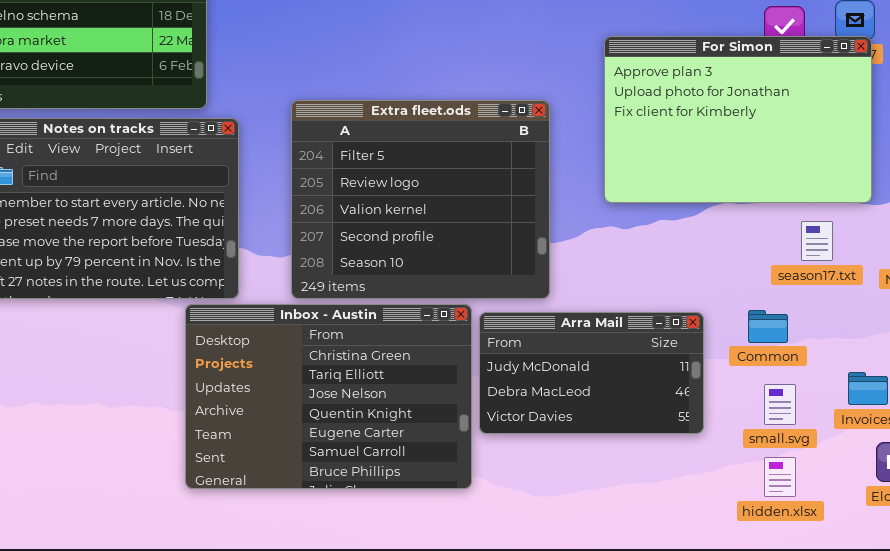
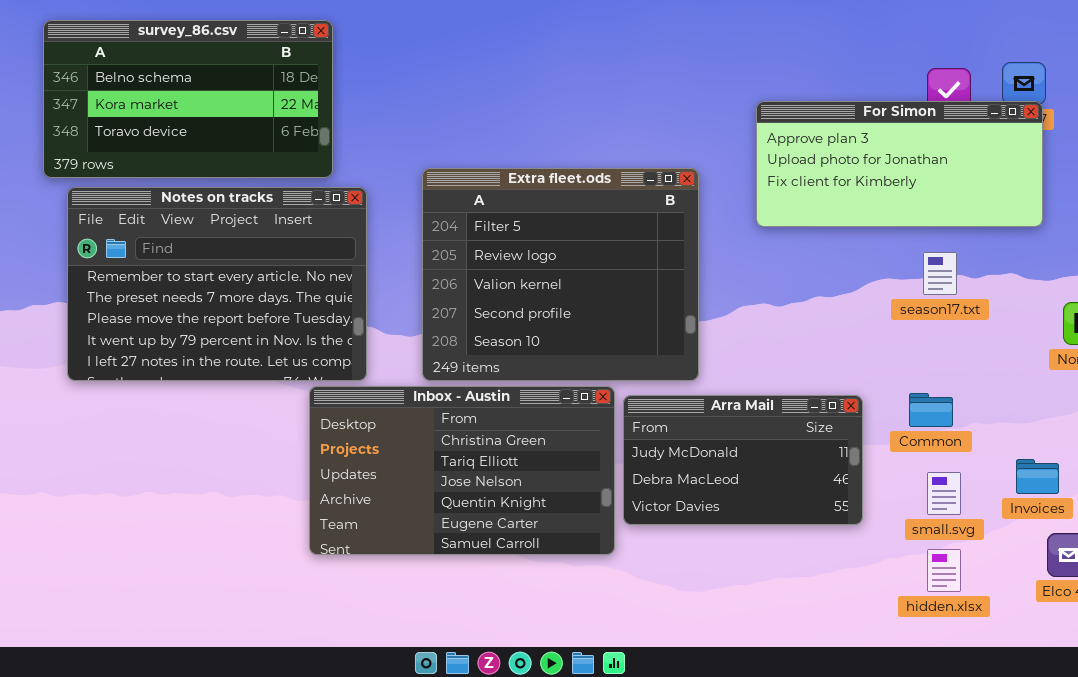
For Simon: [604,36,872,203] -> [756,101,1043,227], resized
season17.txt: [801,221,833,261] -> [923,252,957,295], moved
Inbox - Austin: [185,304,472,489] -> [309,386,615,555], resized

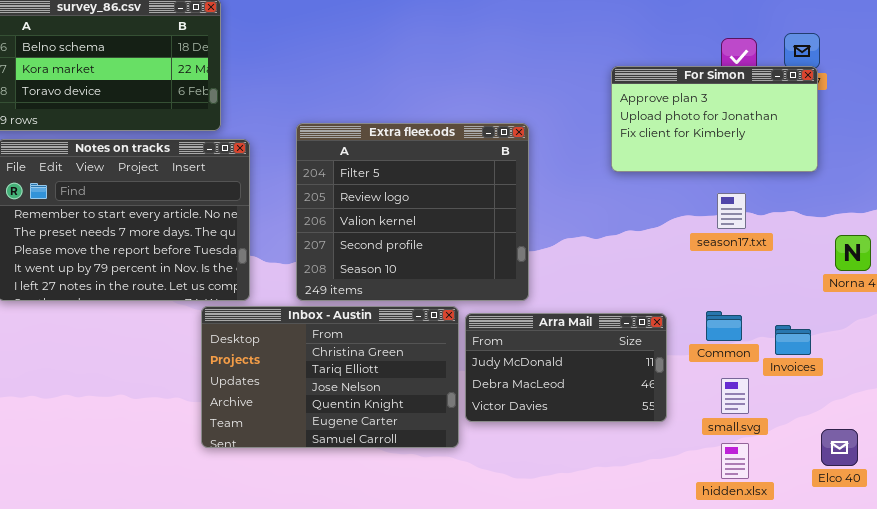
For Simon: [756,101,1043,227] -> [611,66,818,172], resized
Invoices: [1016,459,1059,494] -> [775,325,811,355], moved

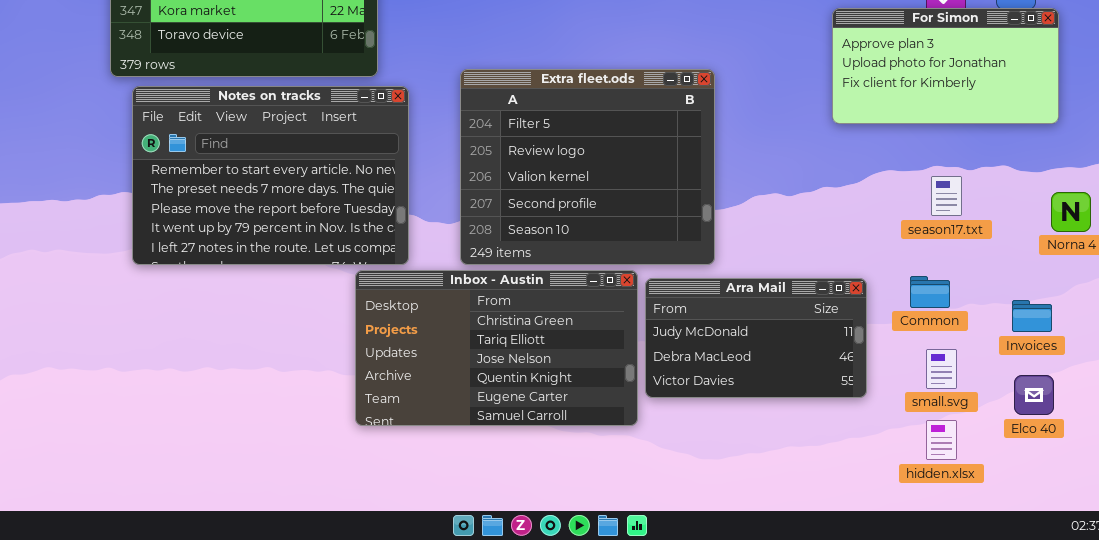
For Simon: [611,66,818,172] -> [832,8,1059,124], moved
season17.txt: [717,193,746,229] -> [931,176,962,216], moved
Invoices: [775,325,811,355] -> [1012,300,1052,332], moved
Elco 40: [821,429,858,466] -> [1014,375,1054,415], moved

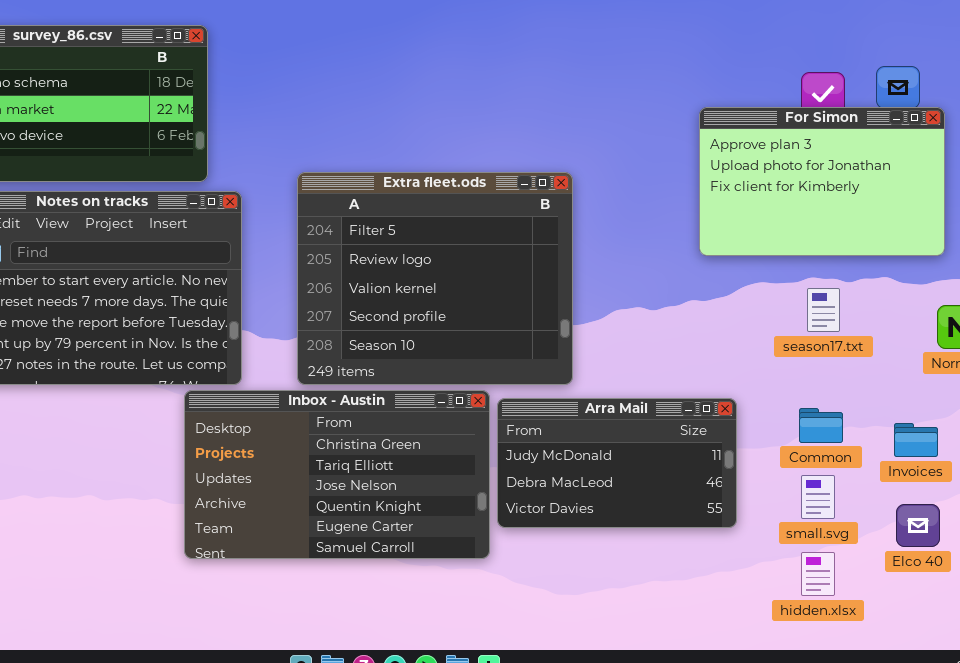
For Simon: [832,8,1059,124] -> [699,107,945,256], resized
Common: [910,276,950,308] -> [799,408,843,443], moved

